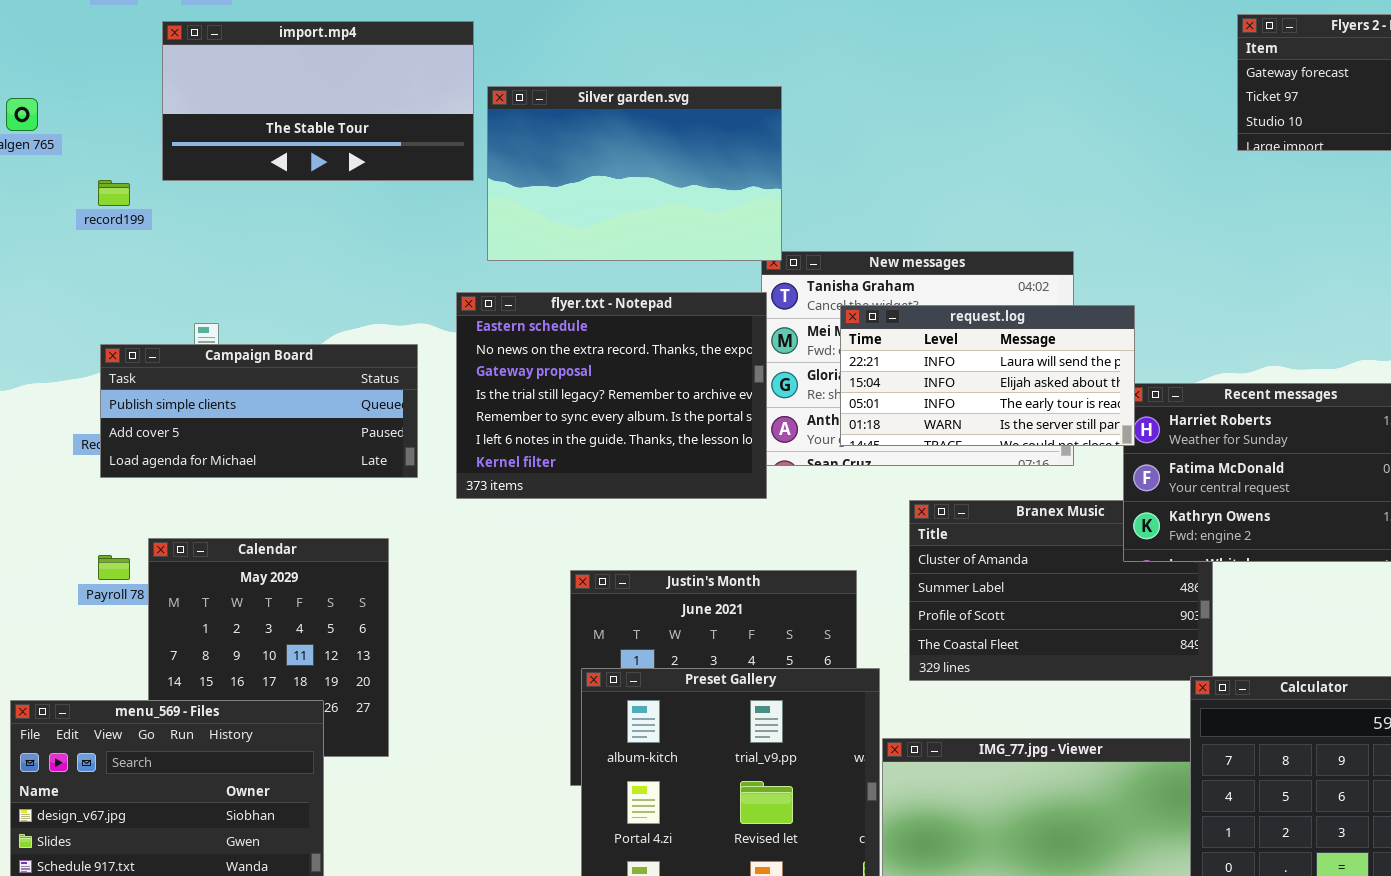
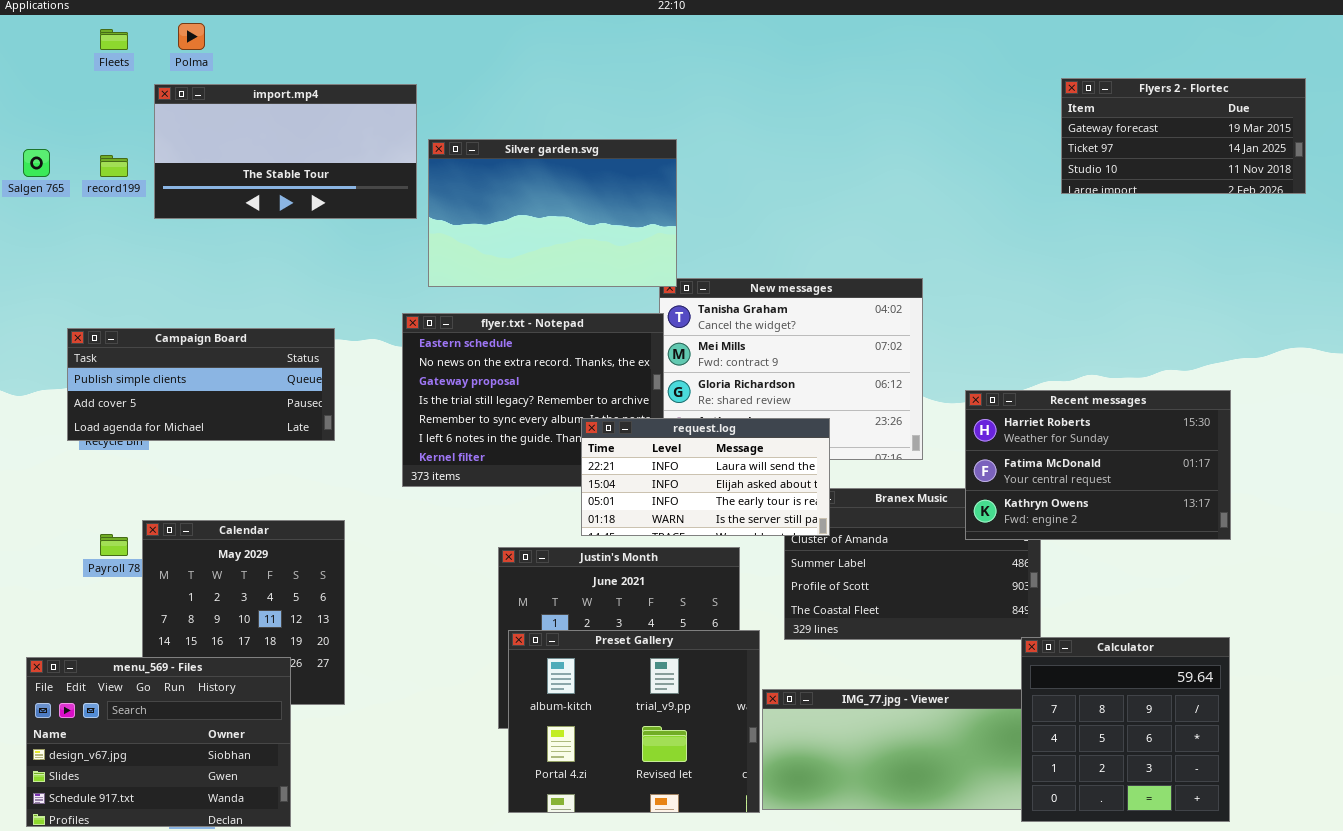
record199: [98,180,130,206] -> [100,155,128,177], moved
request.log: [840,305,1135,446] -> [581,418,830,536], moved
Campaign Board: [100,344,418,478] -> [67,328,335,441], moved

